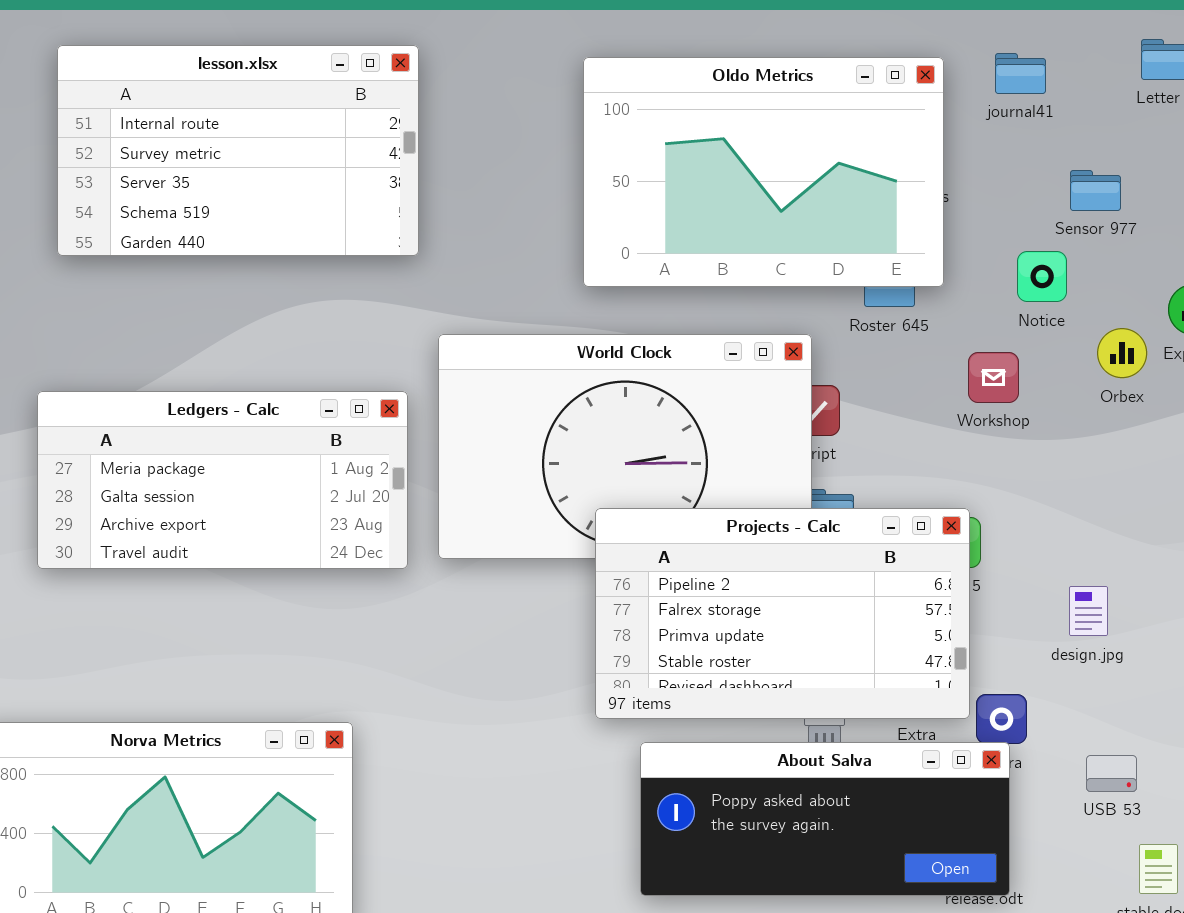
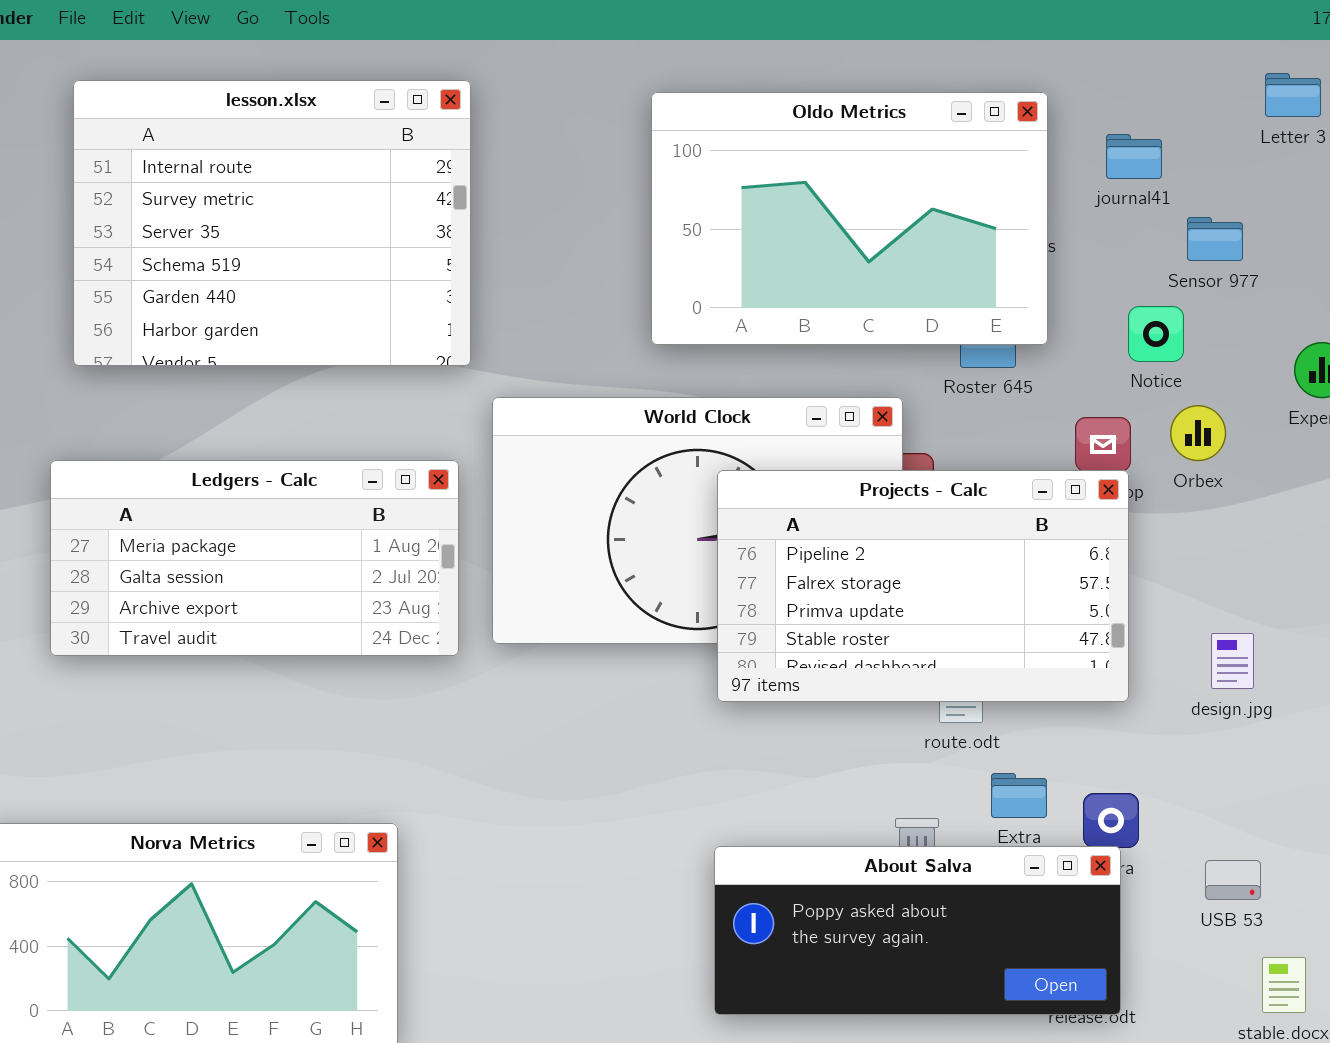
lesson.xlsx: [57,45,419,256] -> [73,80,471,366], resized
journal41: [995,53,1046,94] -> [1106,134,1162,179], moved
Orbex: [1097,328,1147,378] -> [1170,405,1226,461], moved
Projects - Calc: [595,508,970,719] -> [717,470,1129,702], moved
design.jpg: [1069,586,1108,636] -> [1211,633,1254,689], moved

